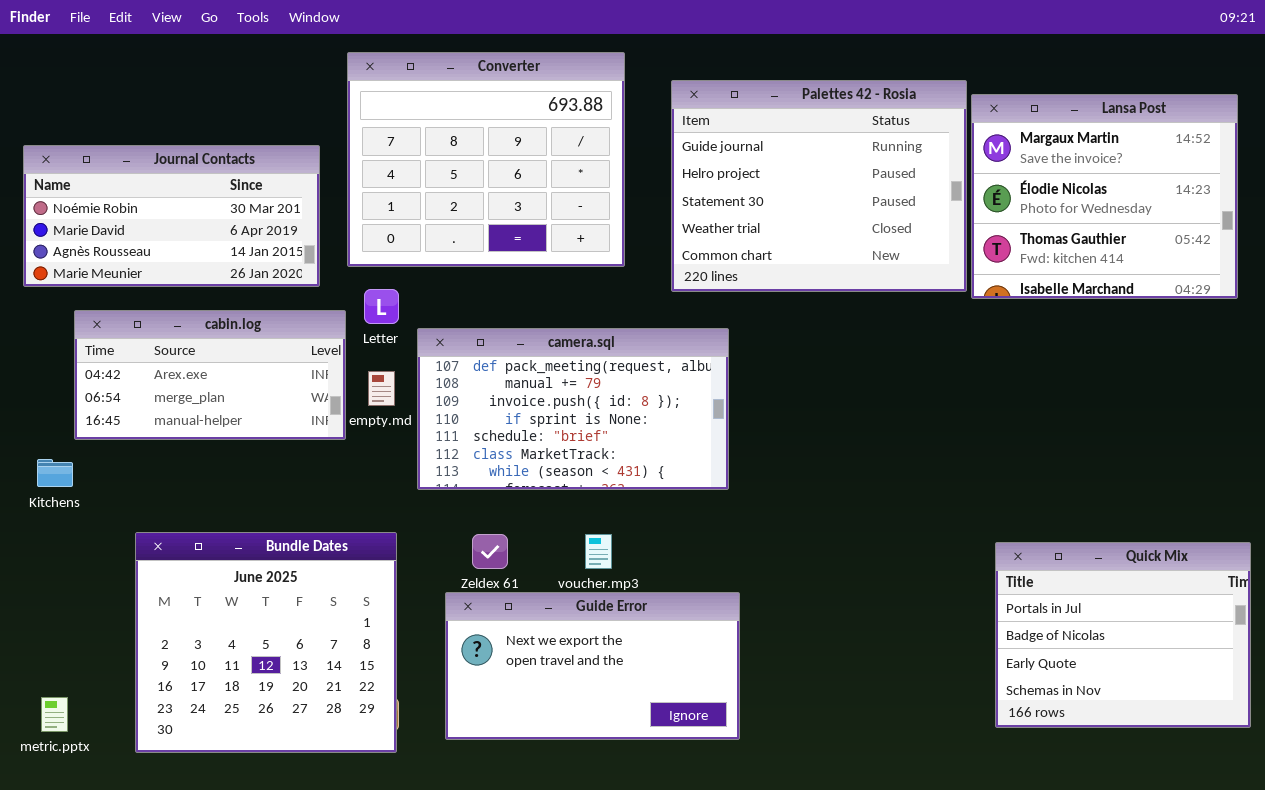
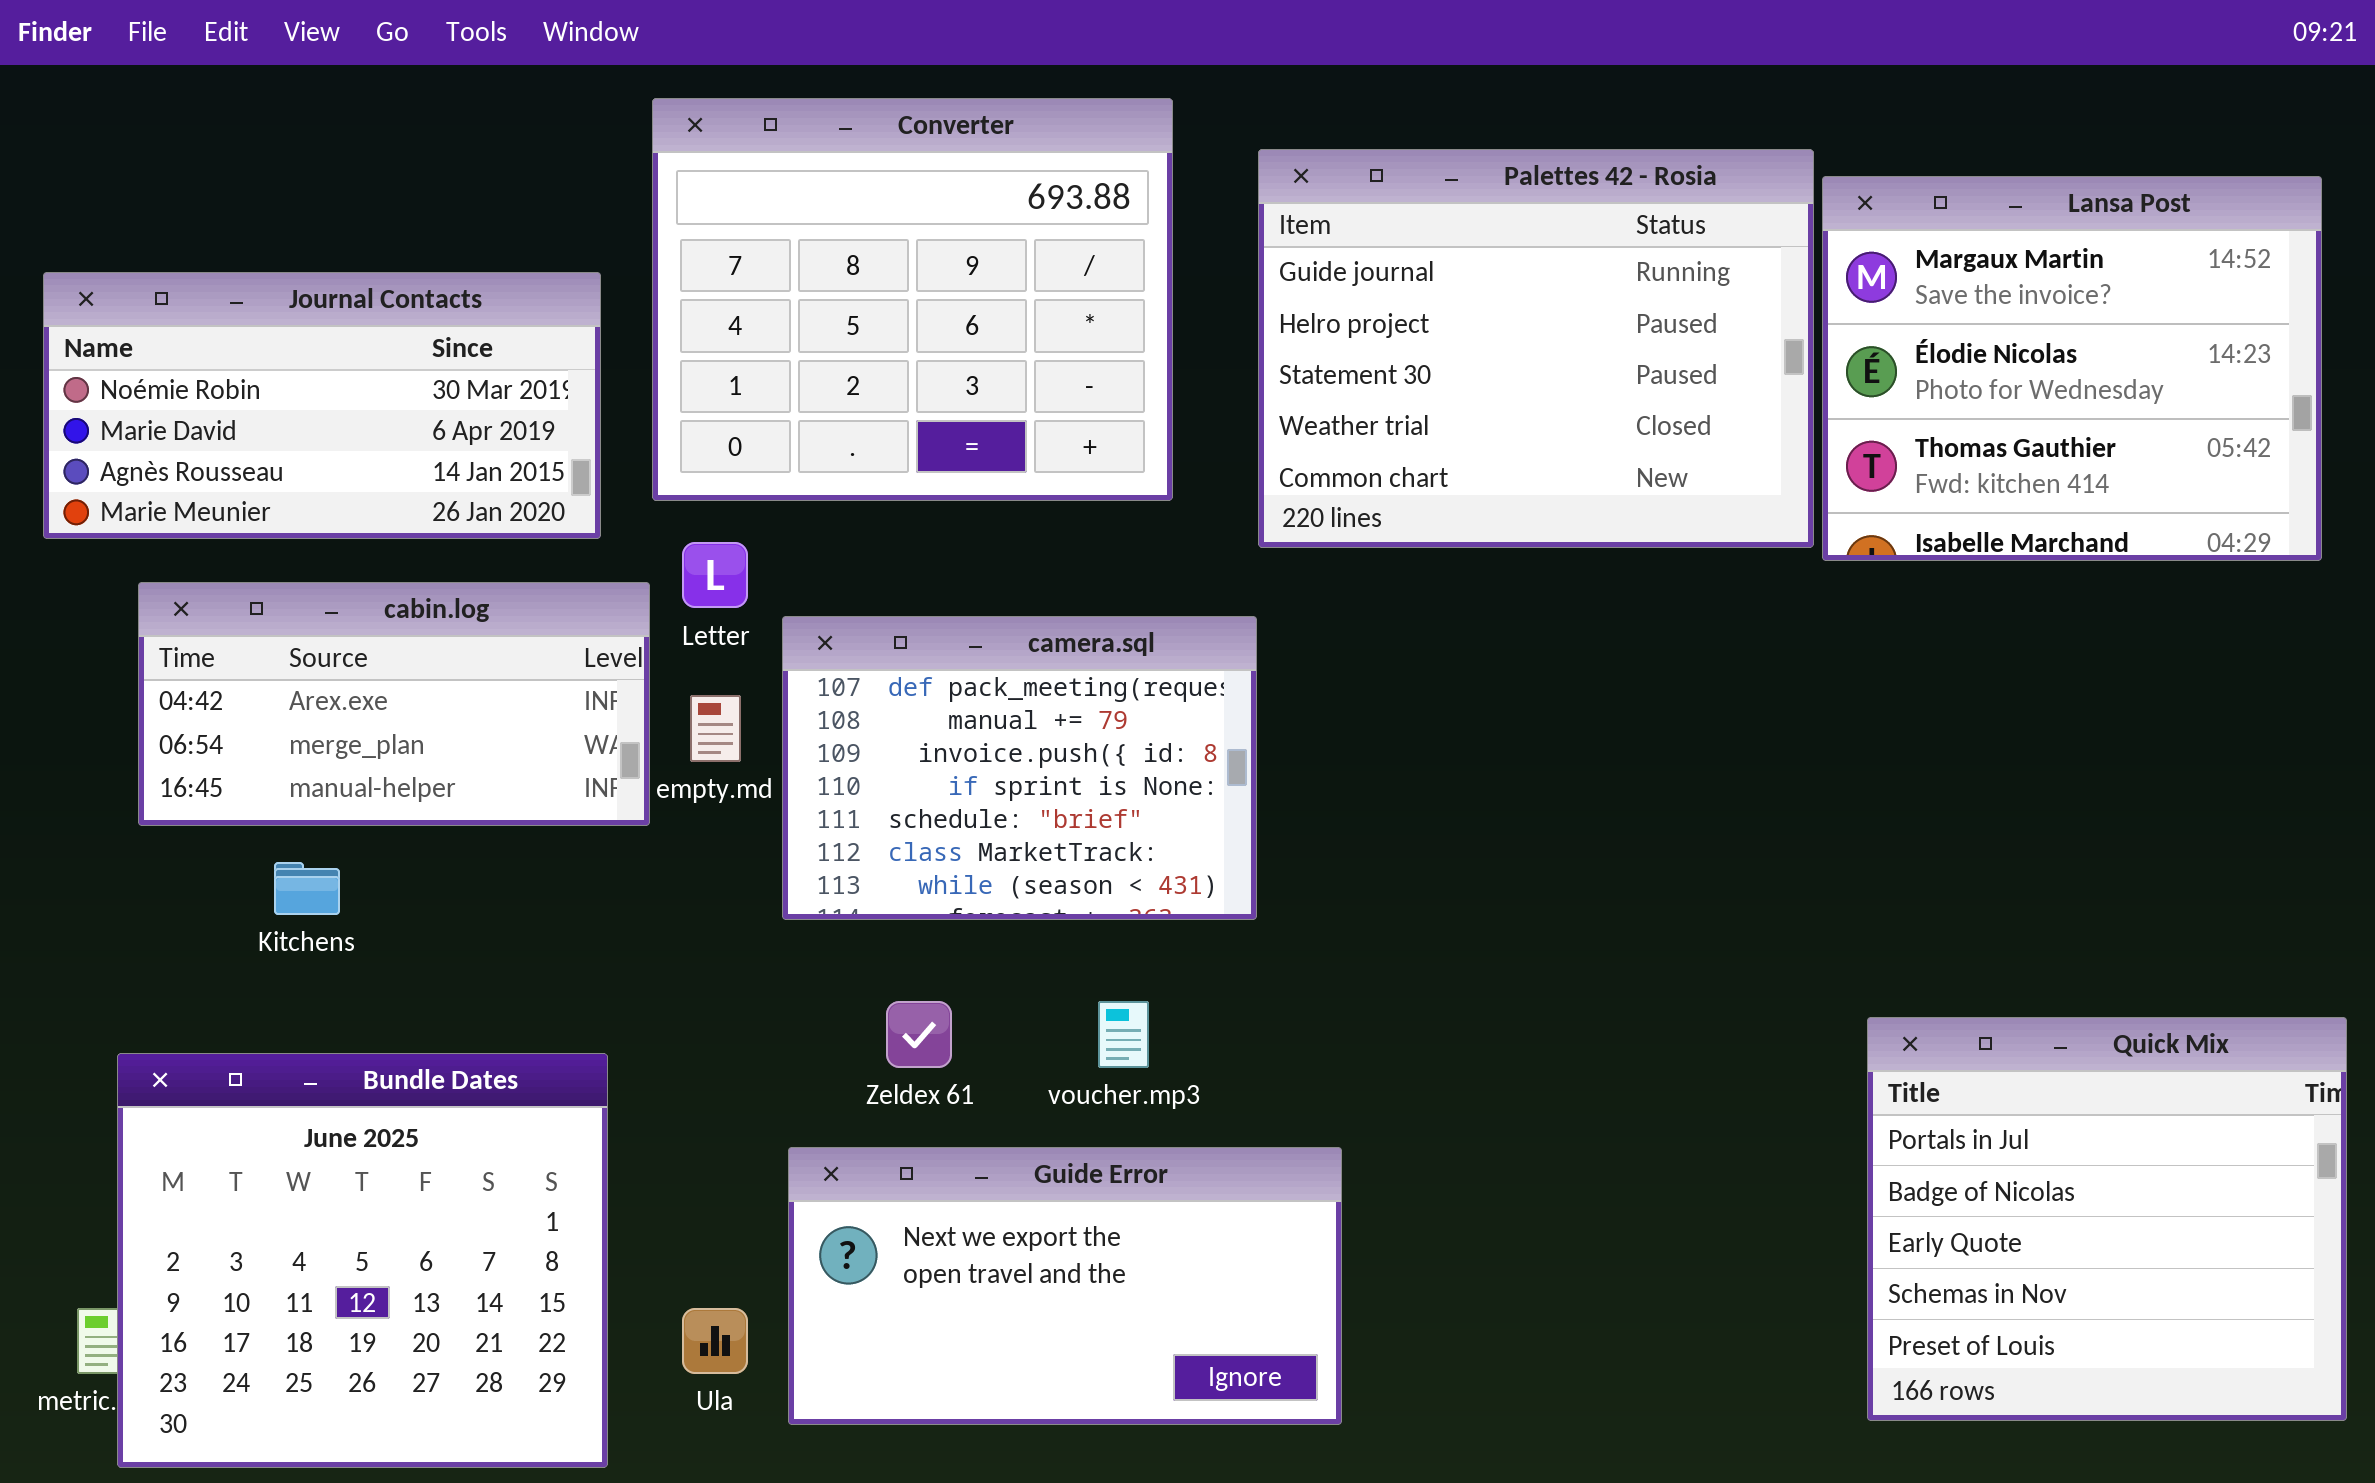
camera.sql: [417,328,729,490] -> [782,616,1257,920], resized
Kitchens: [37,459,73,487] -> [274,862,340,915], moved
Bundle Dates: [135,532,397,753] -> [117,1053,608,1468], moved
Quick Mix: [995,542,1251,728] -> [1867,1017,2347,1421], resized
Guide Error: [445,592,740,740] -> [788,1147,1342,1425], moved

